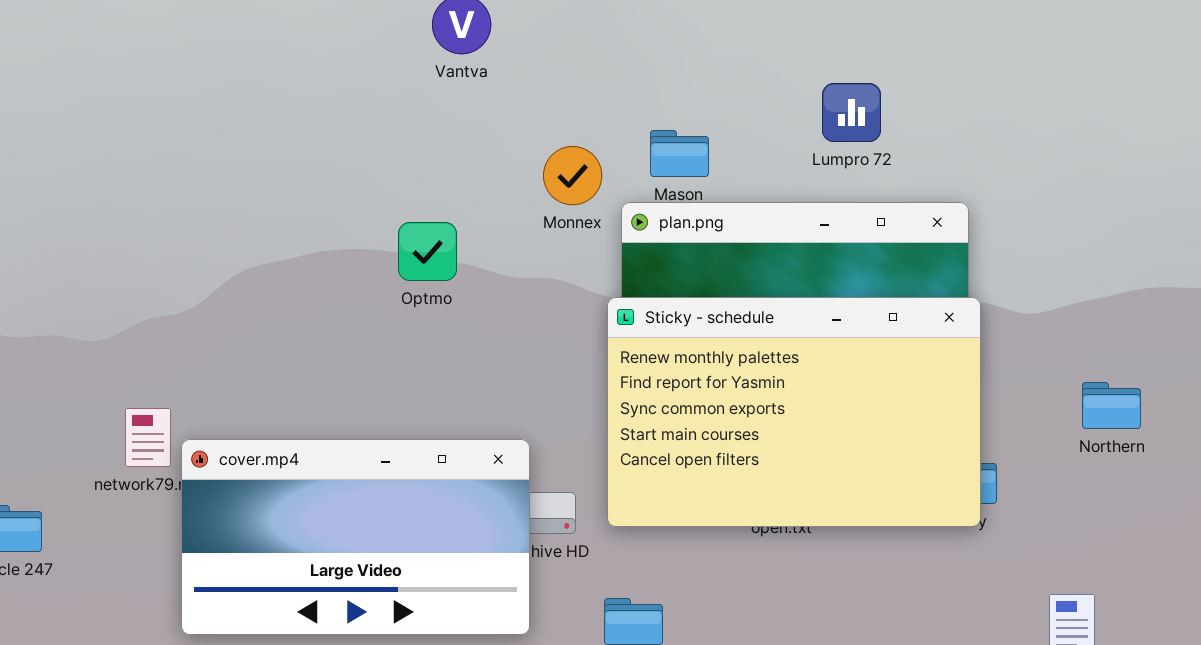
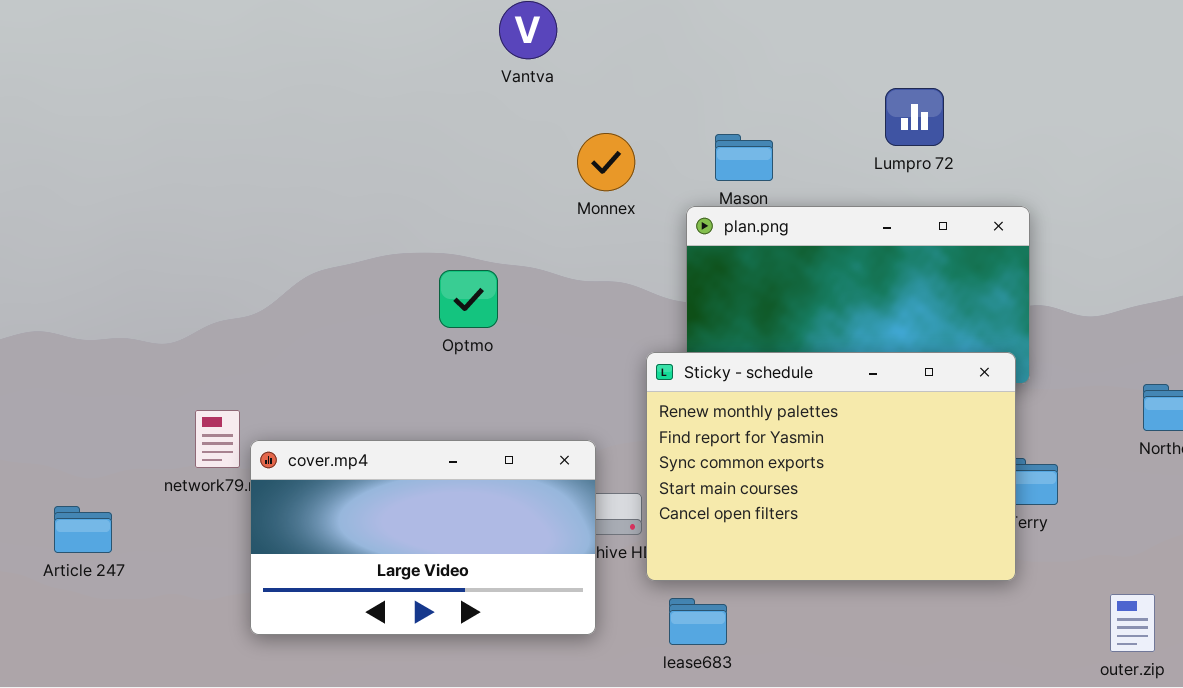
Monnex: [543,146,602,205] -> [577,133,635,191], moved
Optmo: [398,222,457,281] -> [439,270,498,328], moved
Sticky - schedule: [607,297,981,527] -> [646,352,1016,581], moved

